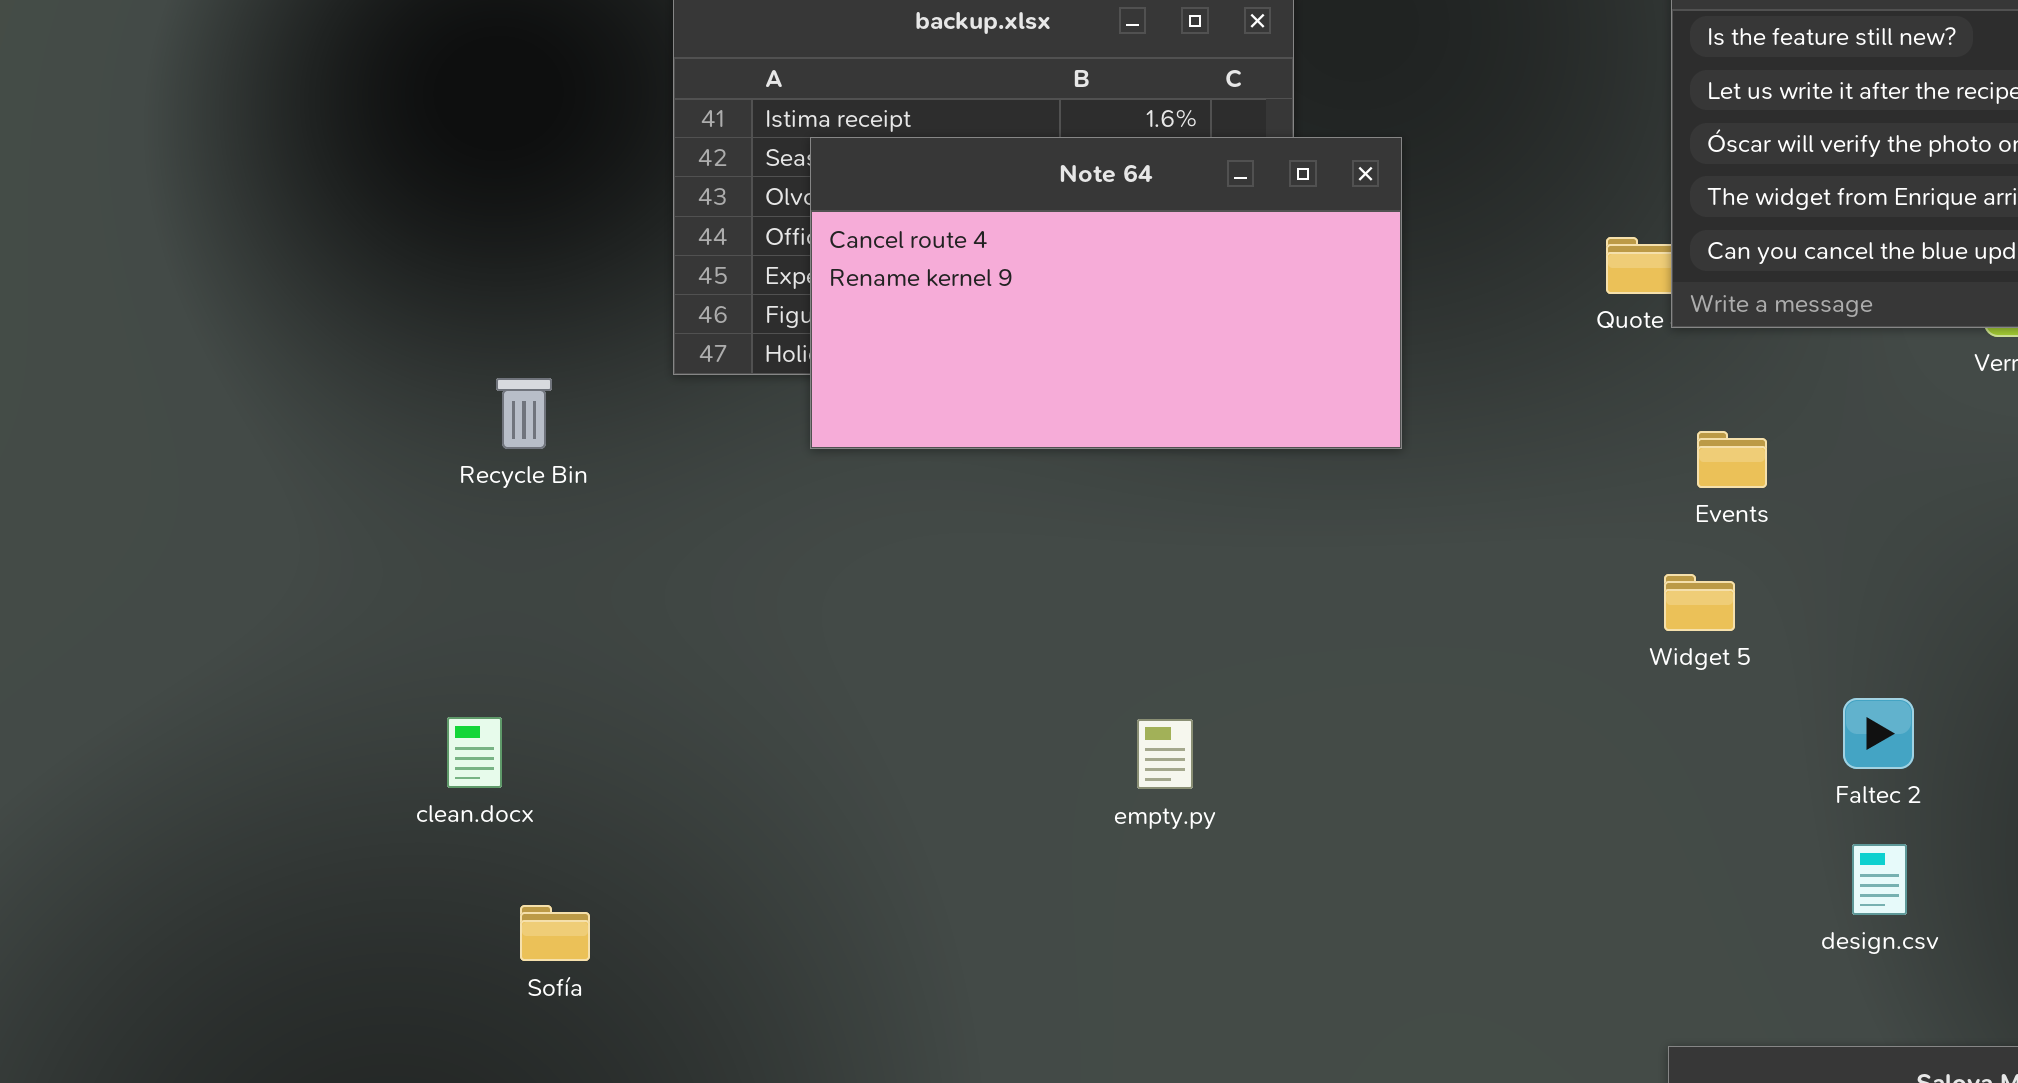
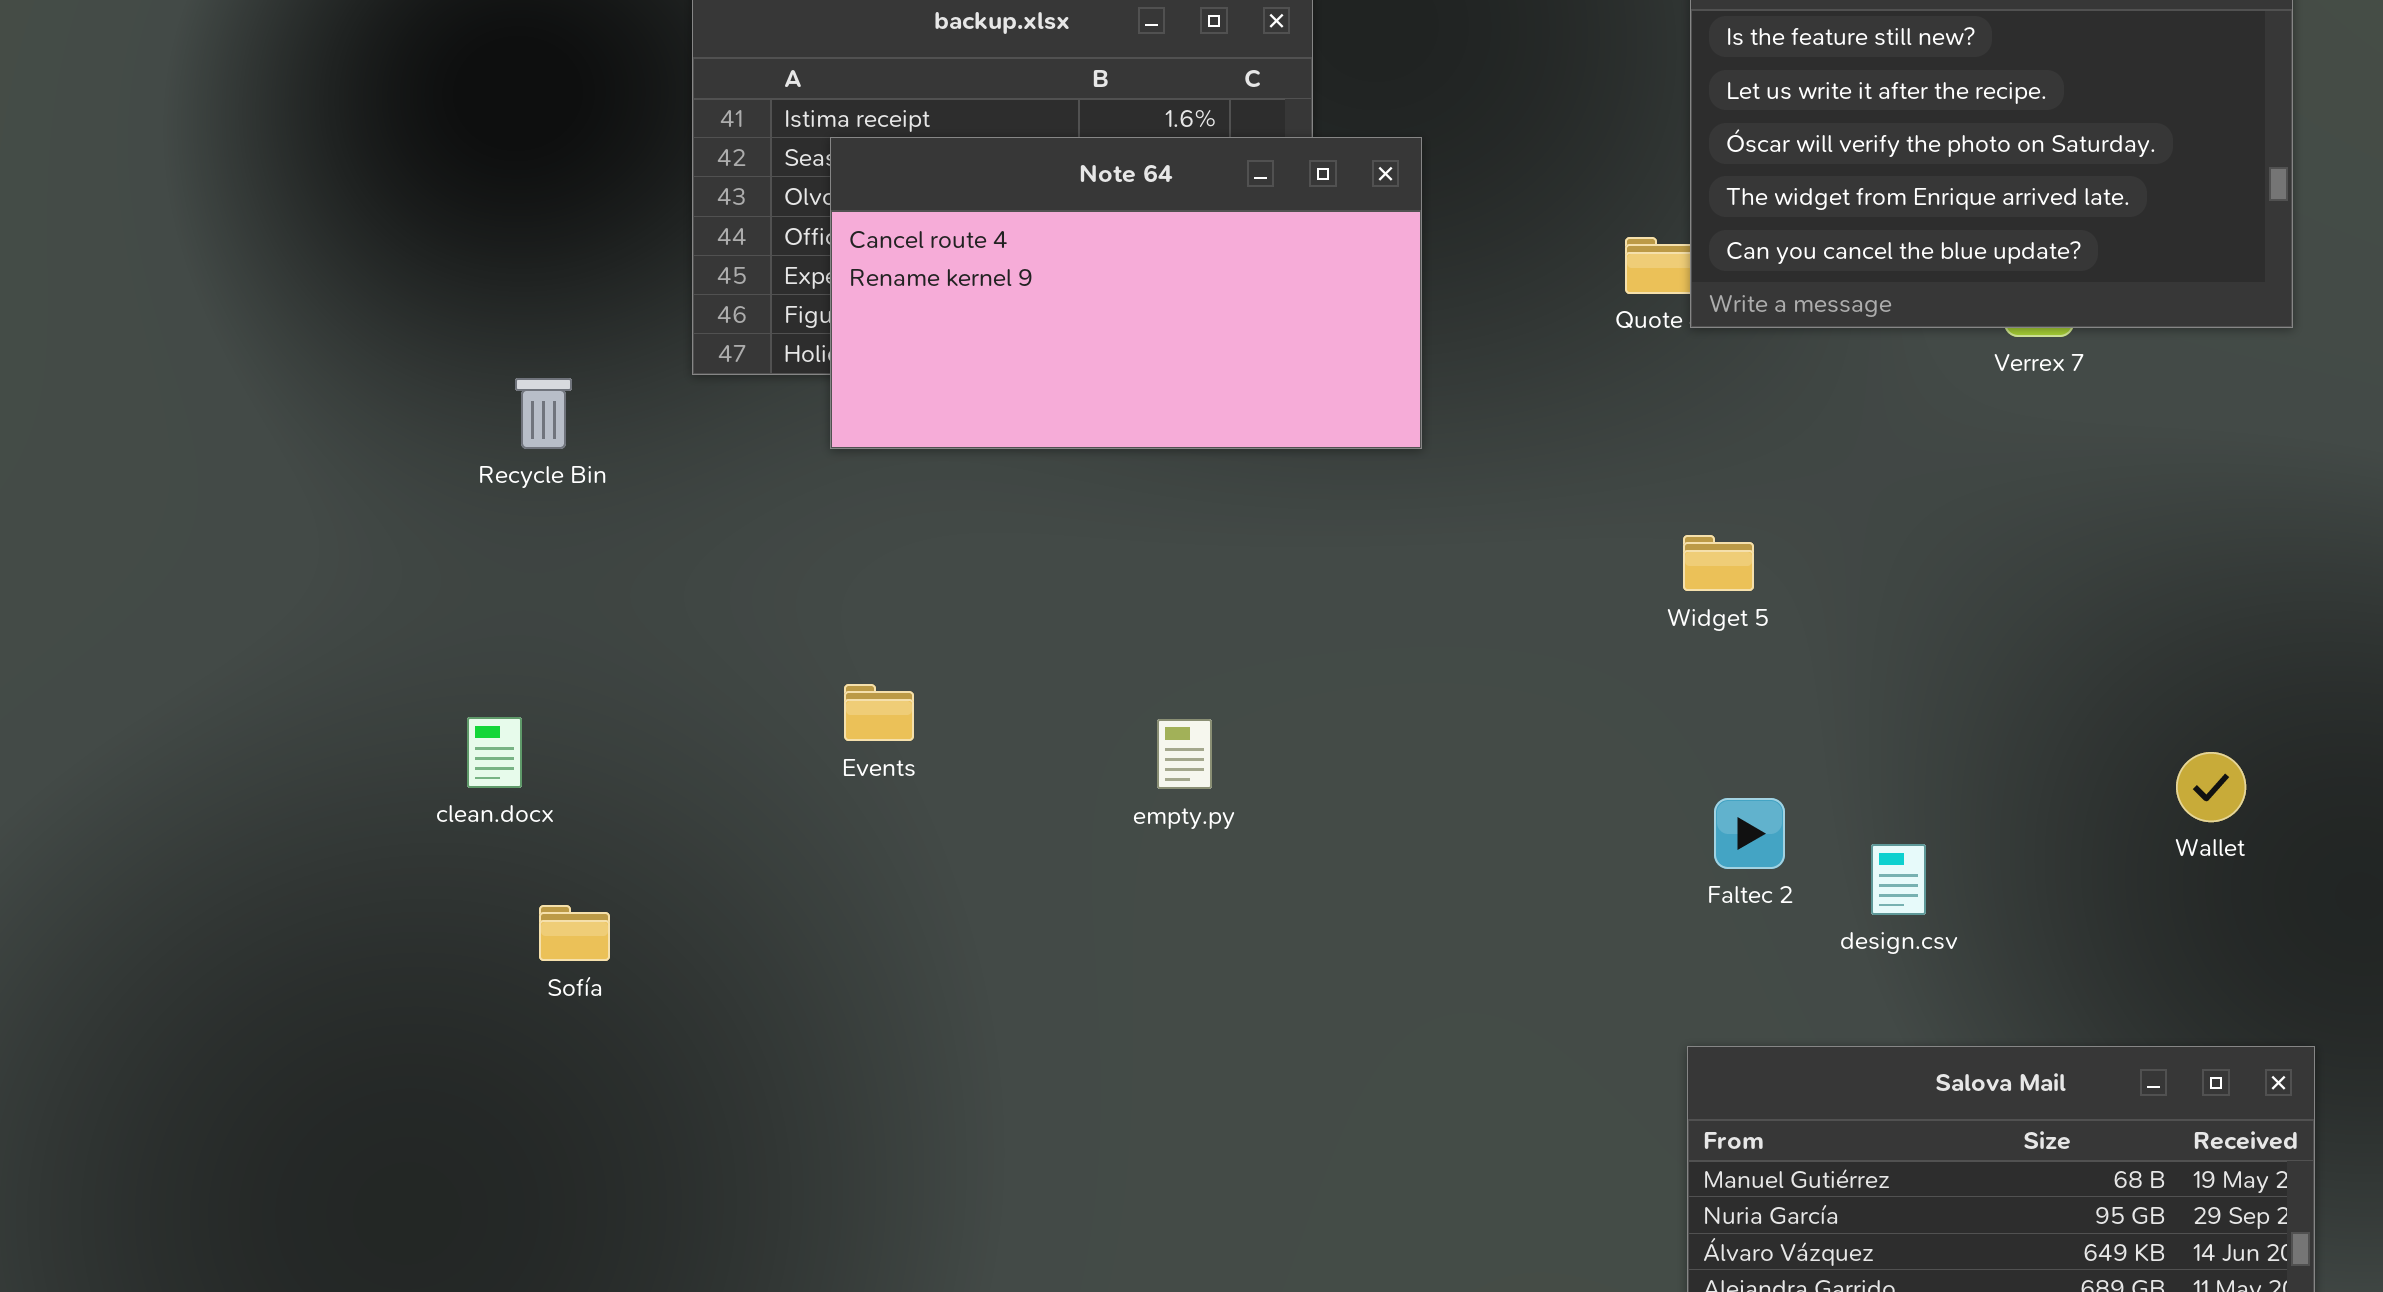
Events: [1697,431,1767,488] -> [844,684,914,741], moved
Widget 5: [1664,574,1735,631] -> [1683,535,1754,591], moved
Faltec 2: [1843,698,1914,769] -> [1714,798,1785,869], moved

